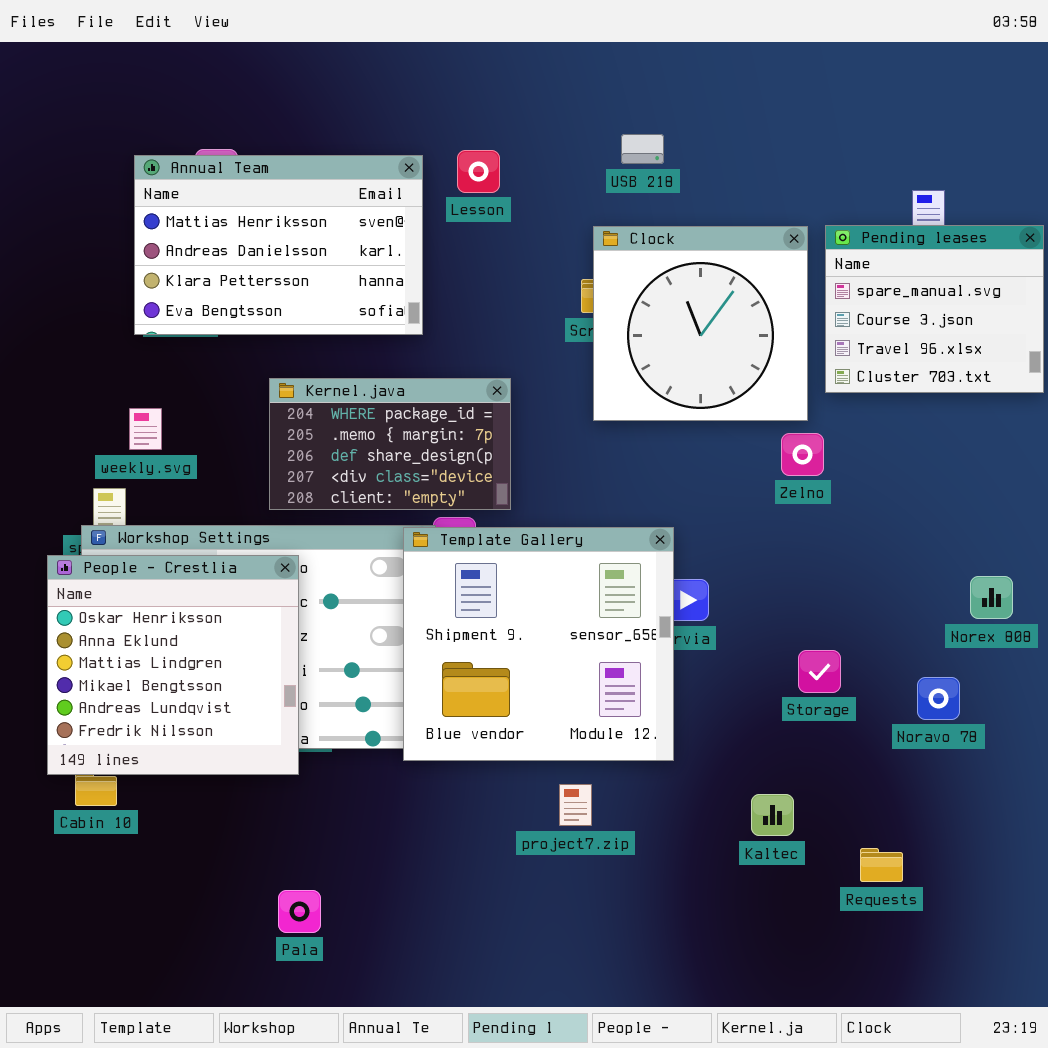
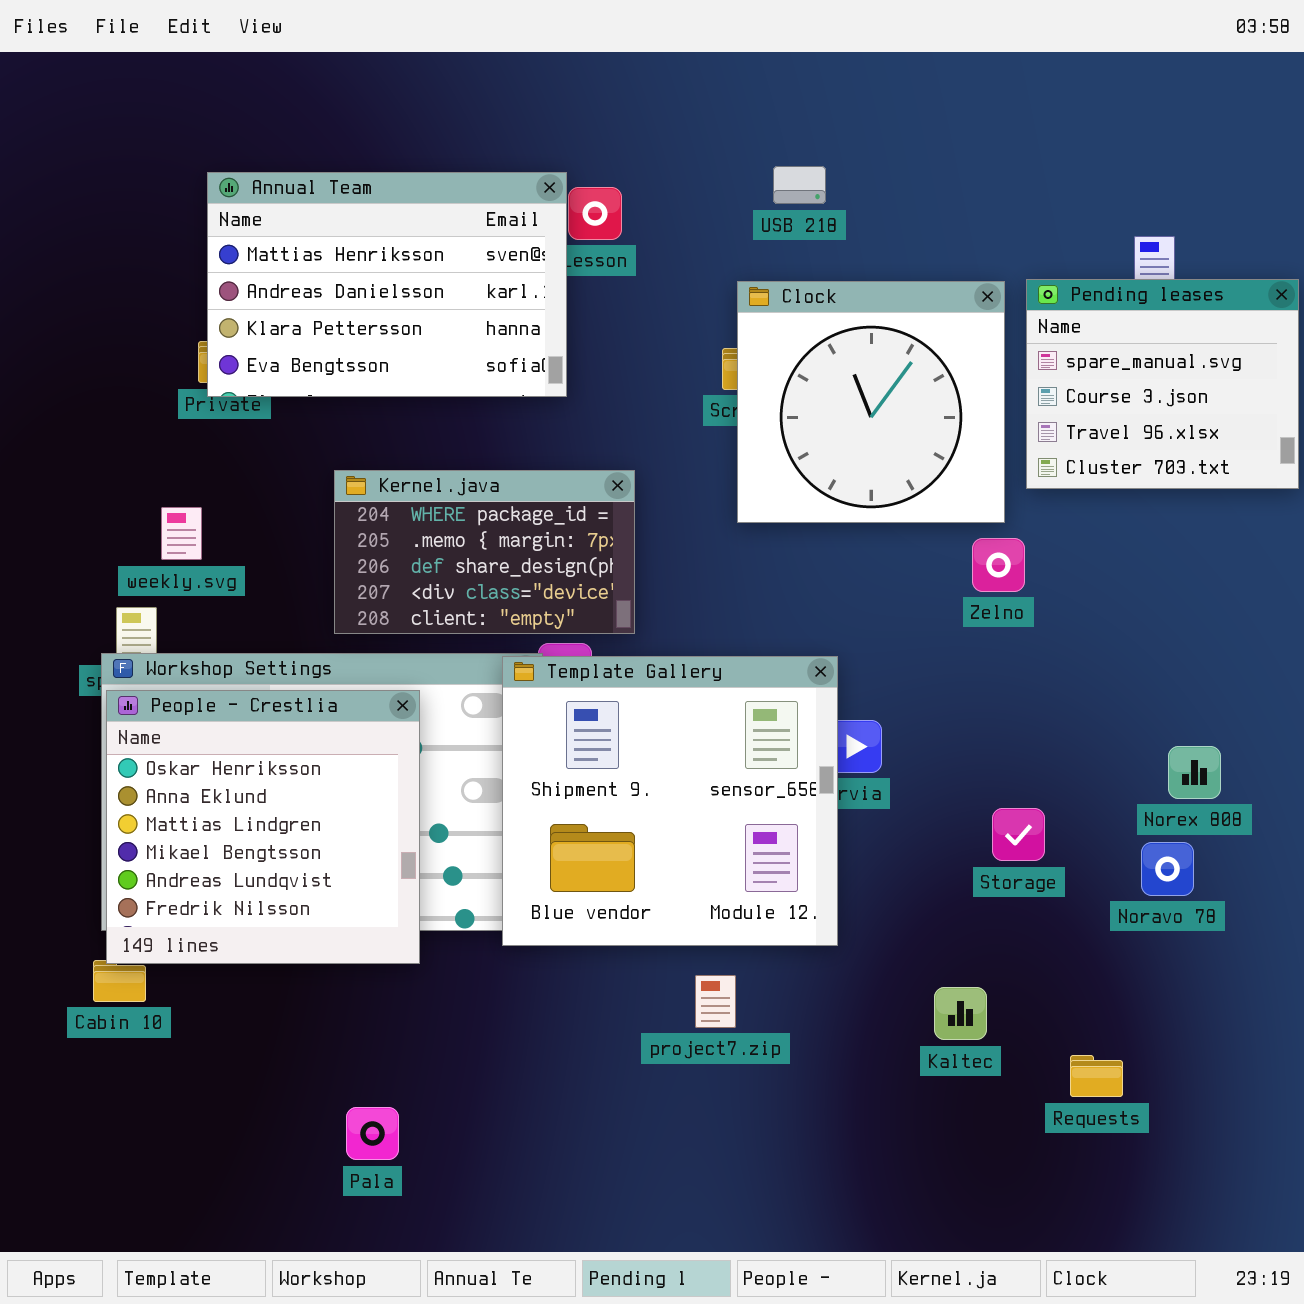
Annual Team: [134,155,423,335] -> [207,172,567,397], moved
People - Crestlia: [47,555,299,775] -> [106,690,420,964], moved
Norex 808: [970,576,1013,619] -> [1168,746,1221,799], moved

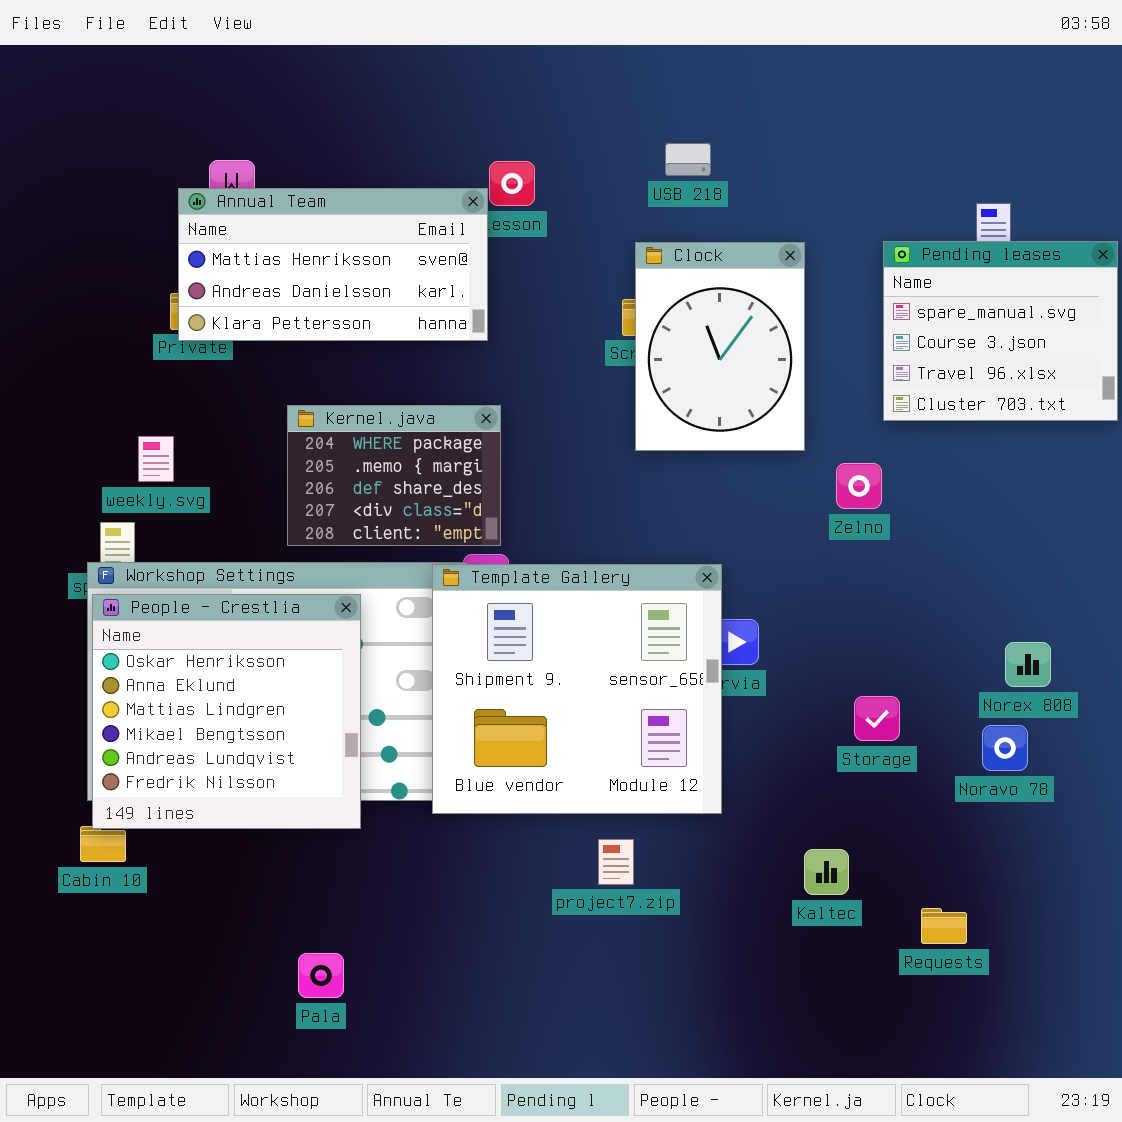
Annual Team: [207,172,567,397] -> [178,188,488,341], resized
Clock: [737,281,1005,523] -> [635,242,805,451], resized
Kernel.java: [334,470,635,634] -> [287,405,501,546], resized

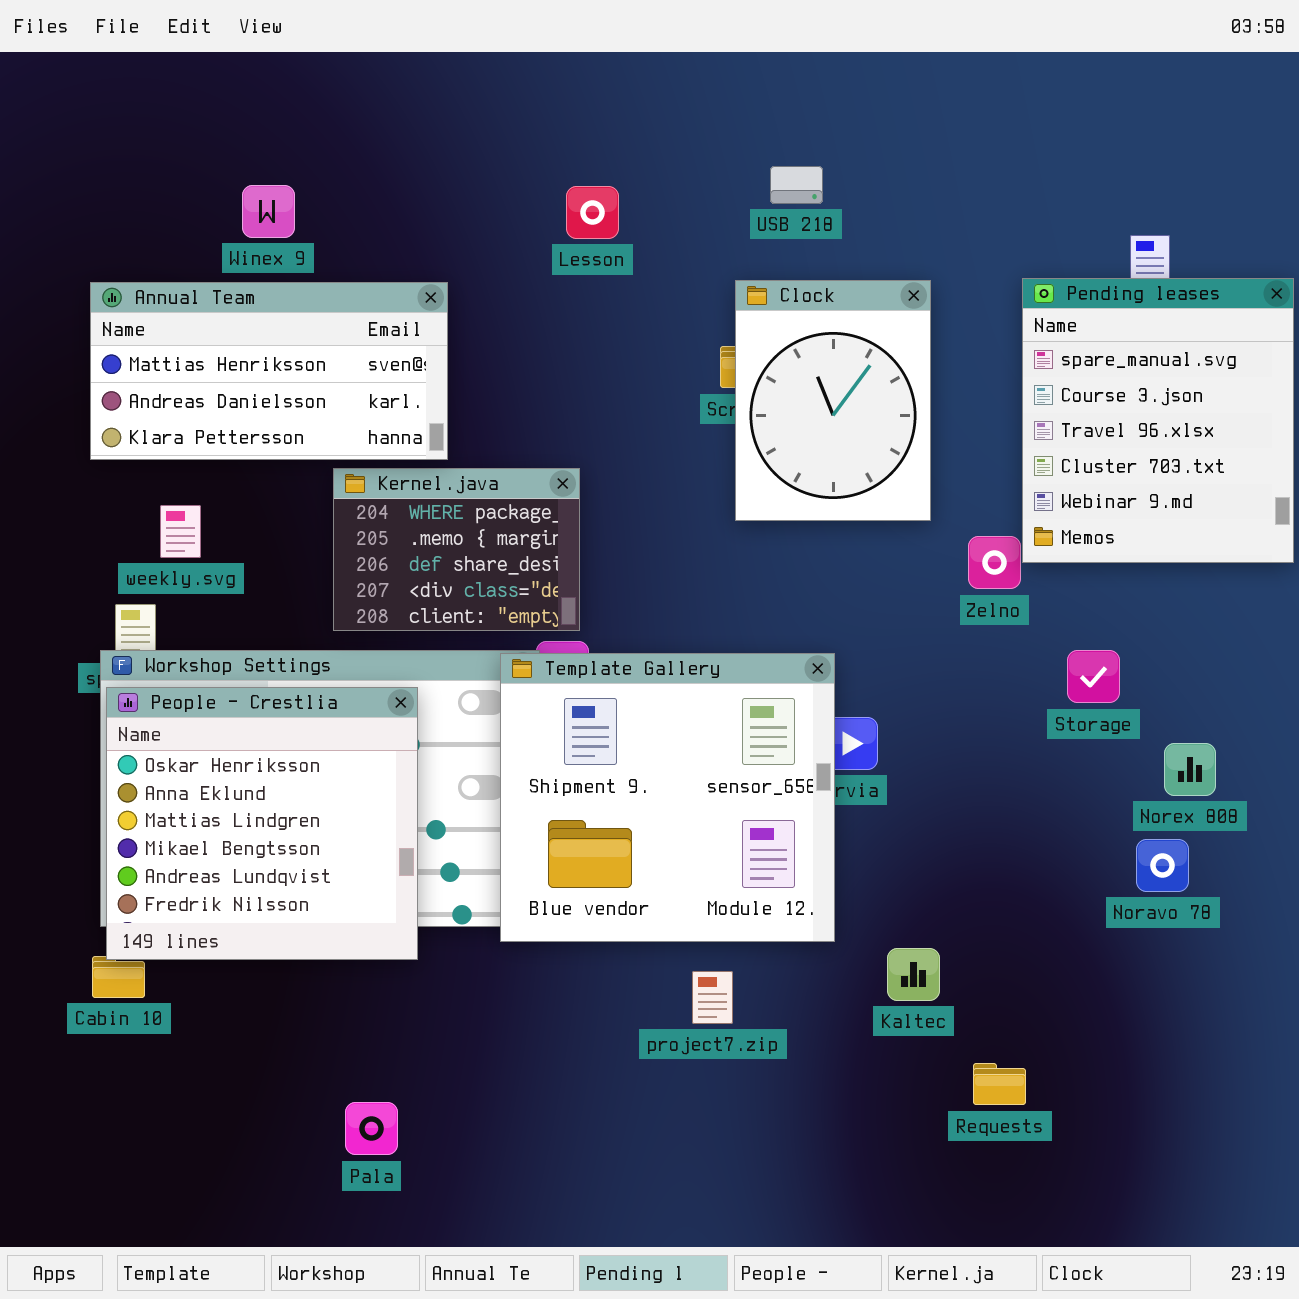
Annual Team: [178,188,488,341] -> [90,282,448,460], moved
Pending leases: [883,241,1118,421] -> [1022,278,1294,563], resized
Storage: [854,696,900,741] -> [1067,650,1120,703], moved
Kaltec: [804,849,849,895] -> [887,948,940,1001], moved
Requests: [921,908,967,944] -> [973,1063,1026,1105], moved

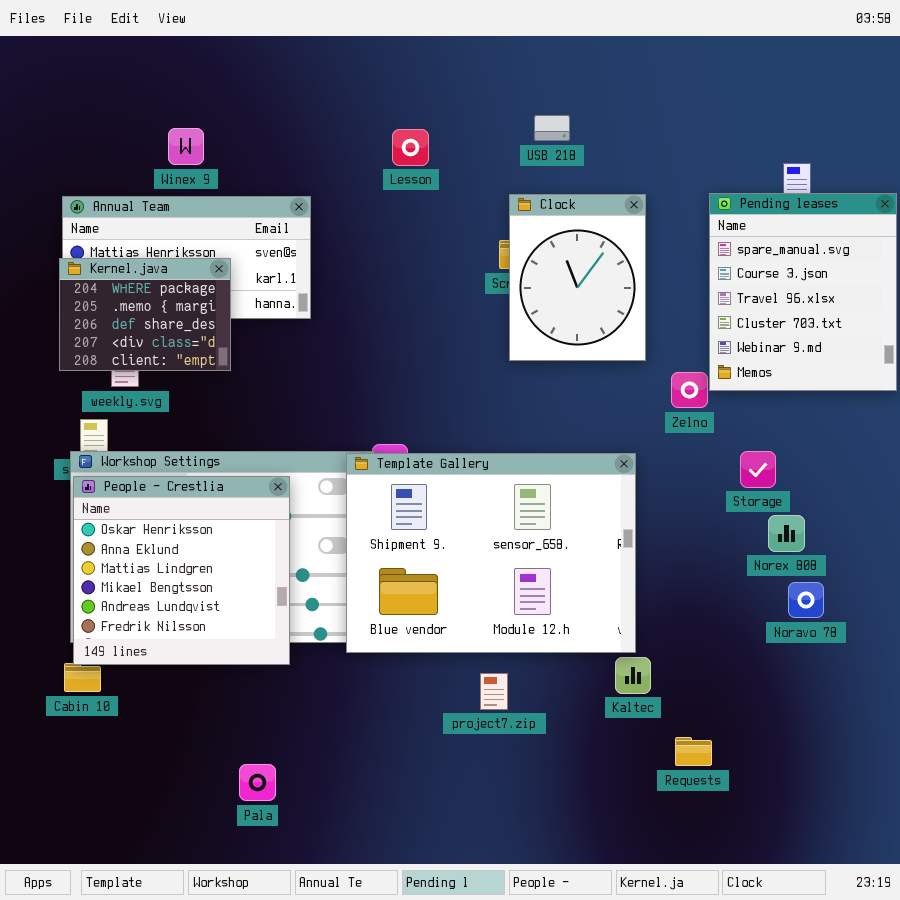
Kernel.java: [333,468,580,631] -> [59,258,231,371], moved
Template Gallery: [500,653,835,942] -> [346,453,636,653], resized
Norex 808: [1164,743,1216,796] -> [768,515,805,552], moved

